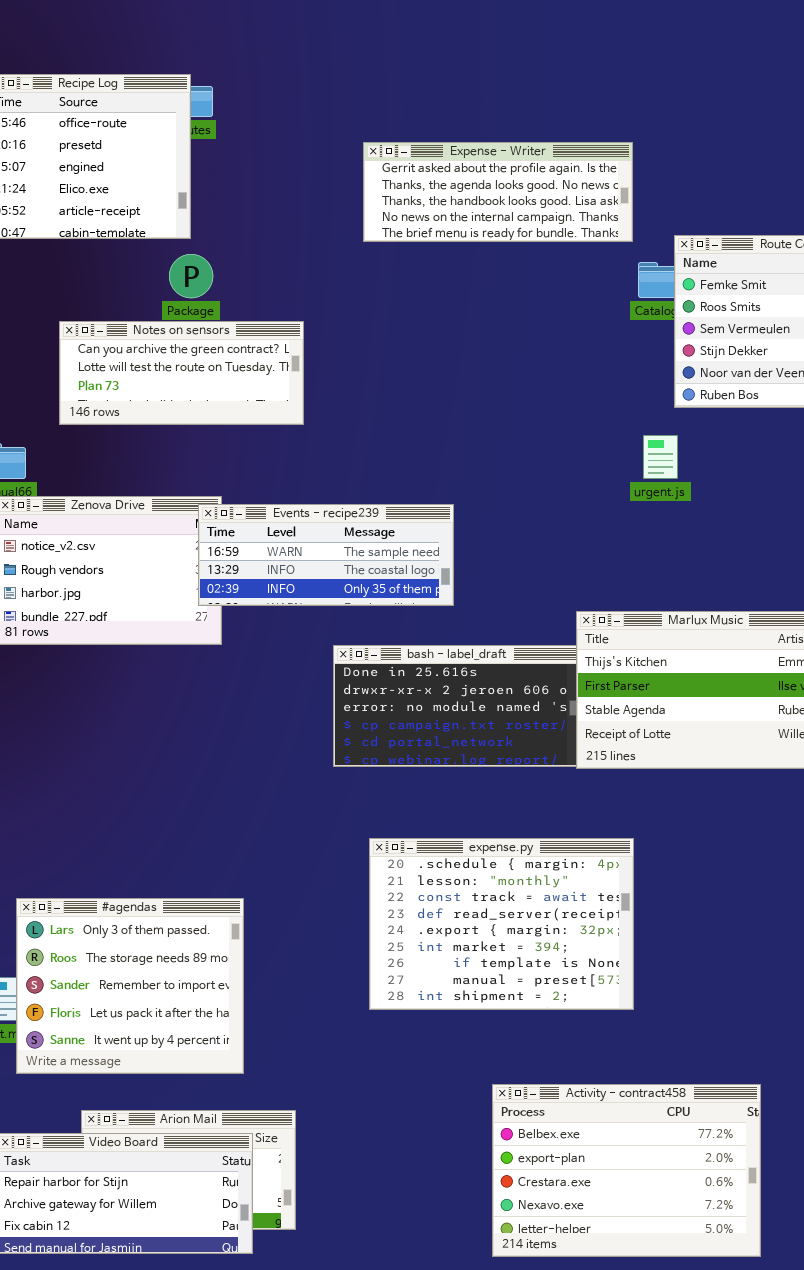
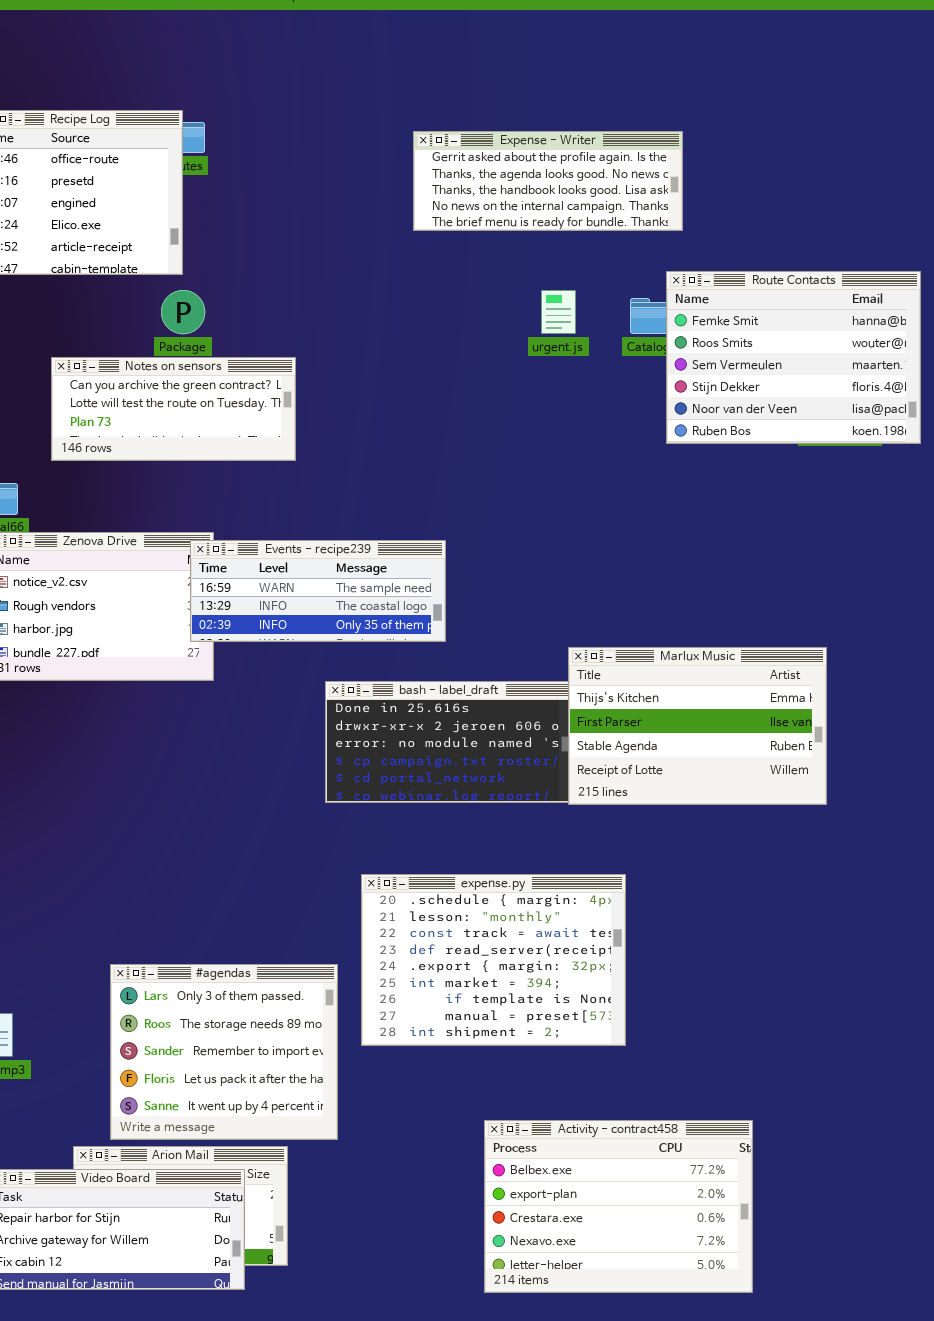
Expense - Writer: [363,142,633,242] -> [413,131,683,231], moved
urgent.js: [643,435,678,479] -> [541,290,576,334], moved
#agendas: [16,898,244,1074] -> [110,964,338,1140], moved

